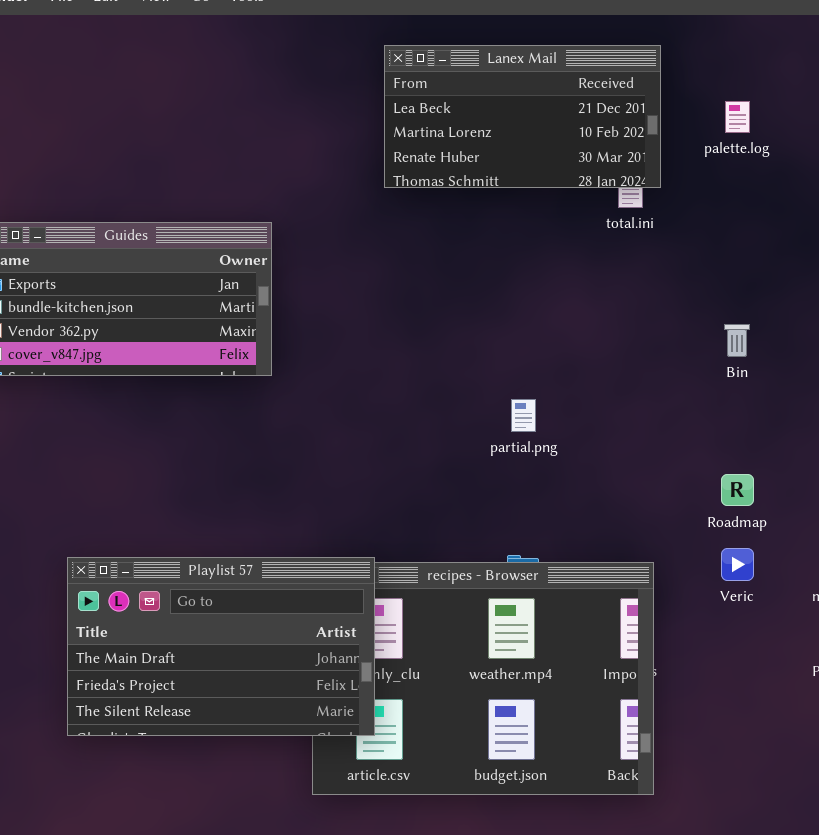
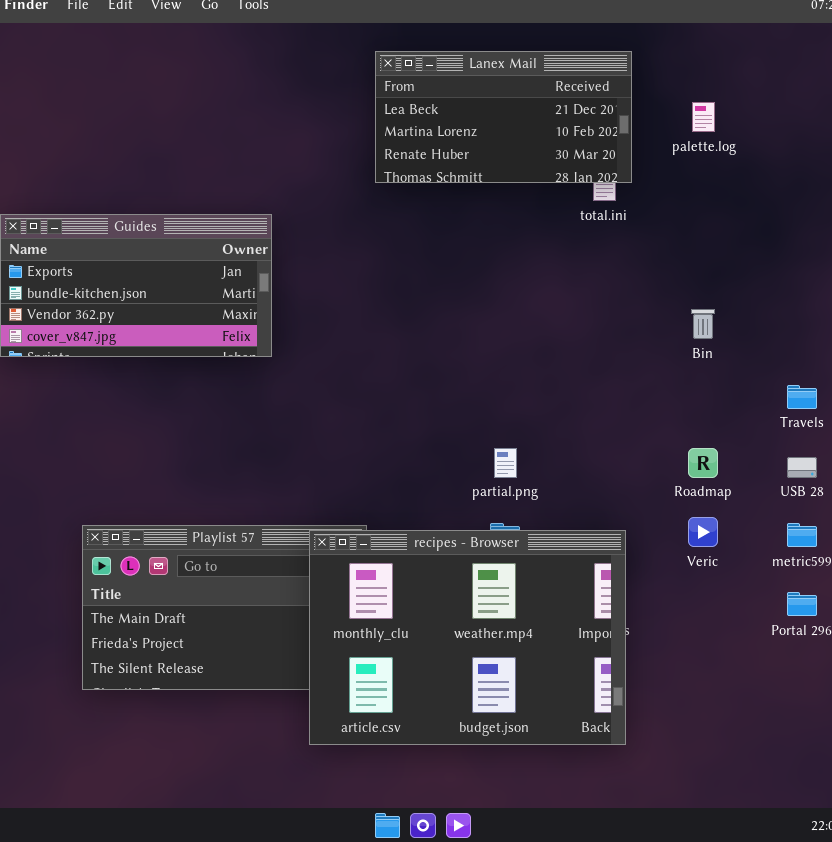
partial.png: [511,399,536,432] -> [494,448,517,478], moved
recipes - Browser: [312,562,654,795] -> [309,530,626,745], raised

